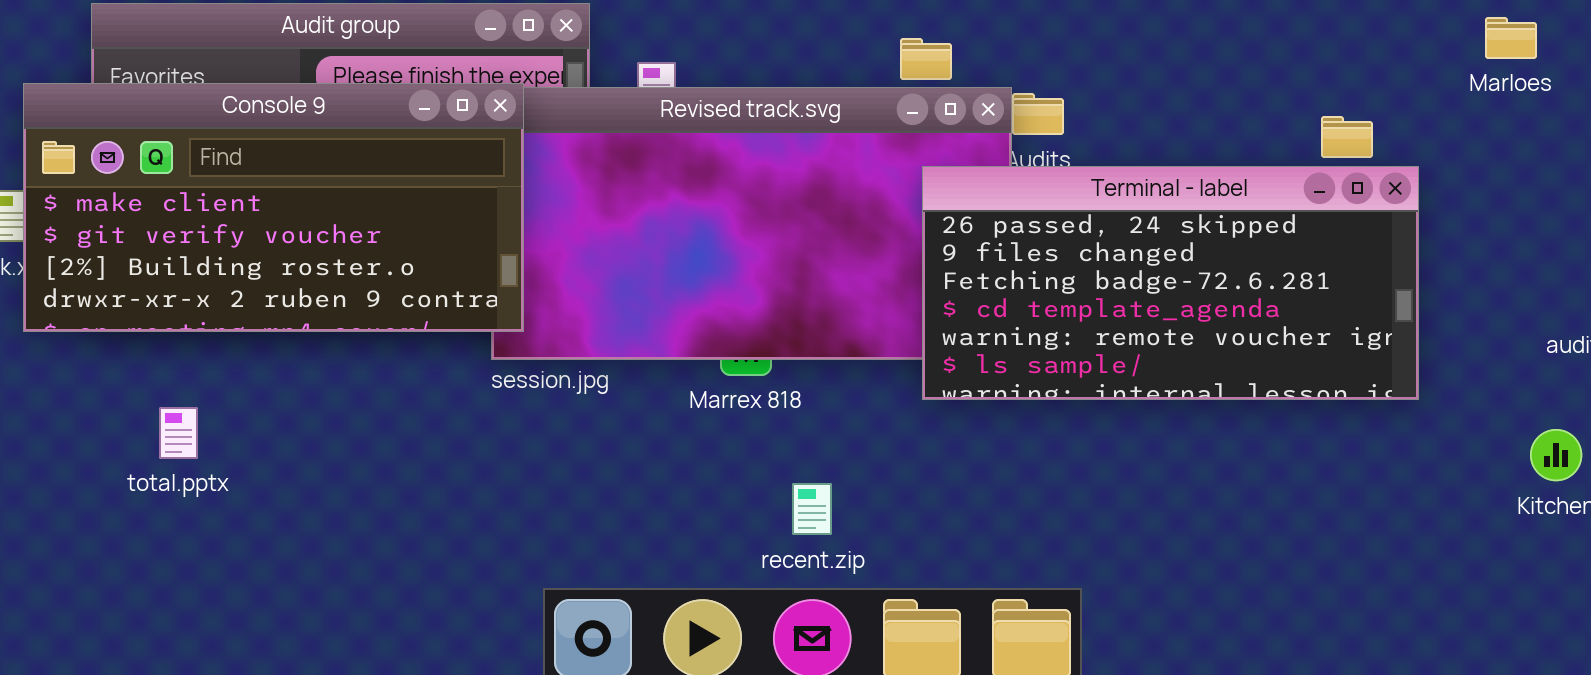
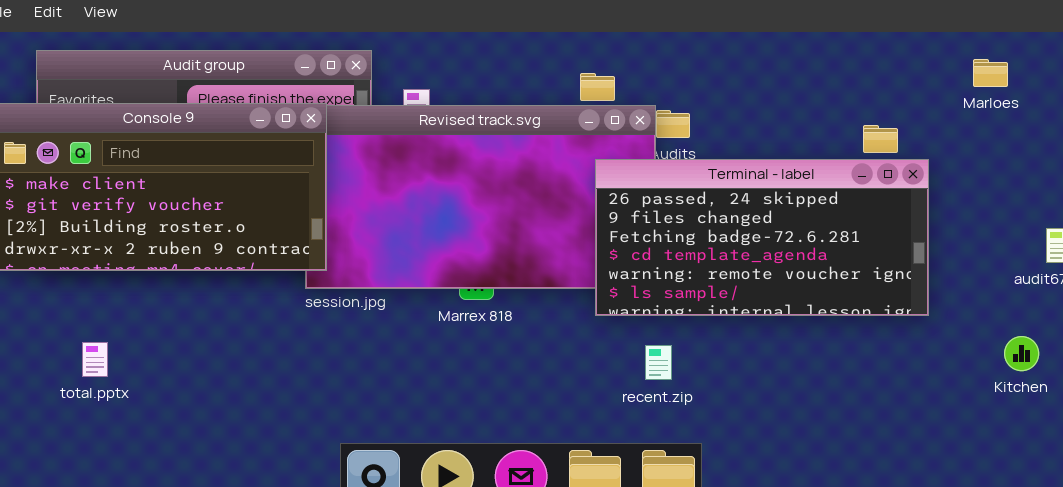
total.pptx: [159,407,198,459] -> [82,342,108,377], moved
recent.zip: [792,483,832,535] -> [645,345,672,380], moved

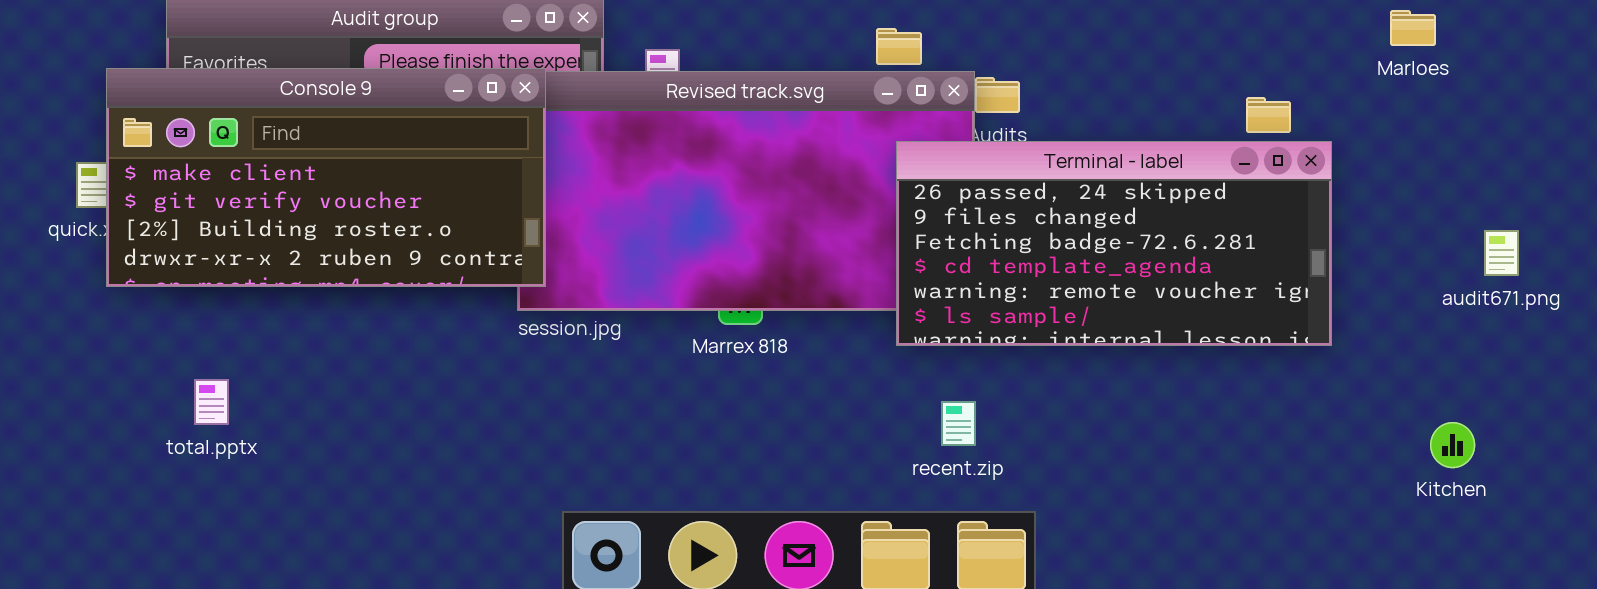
Kitchen: [1004,336,1039,371] -> [1430,422,1475,468], moved
total.pptx: [82,342,108,377] -> [194,379,229,425], moved
recent.zip: [645,345,672,380] -> [941,401,976,446], moved

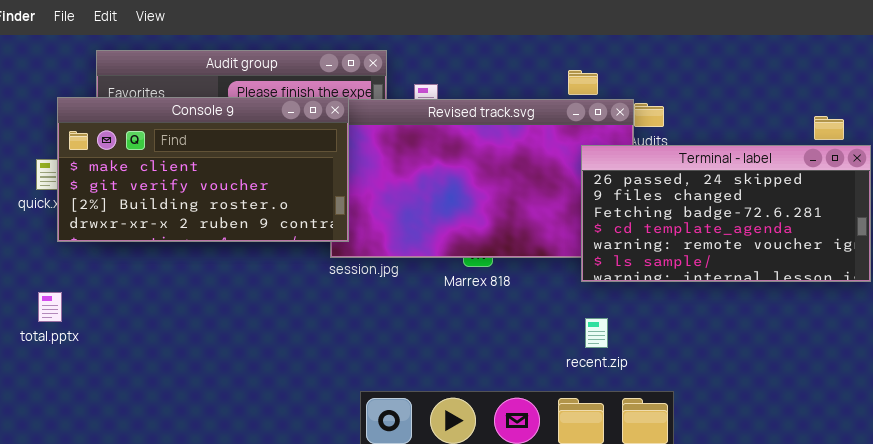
total.pptx: [194,379,229,425] -> [38,292,62,322], moved
recent.zip: [941,401,976,446] -> [585,318,608,348], moved

